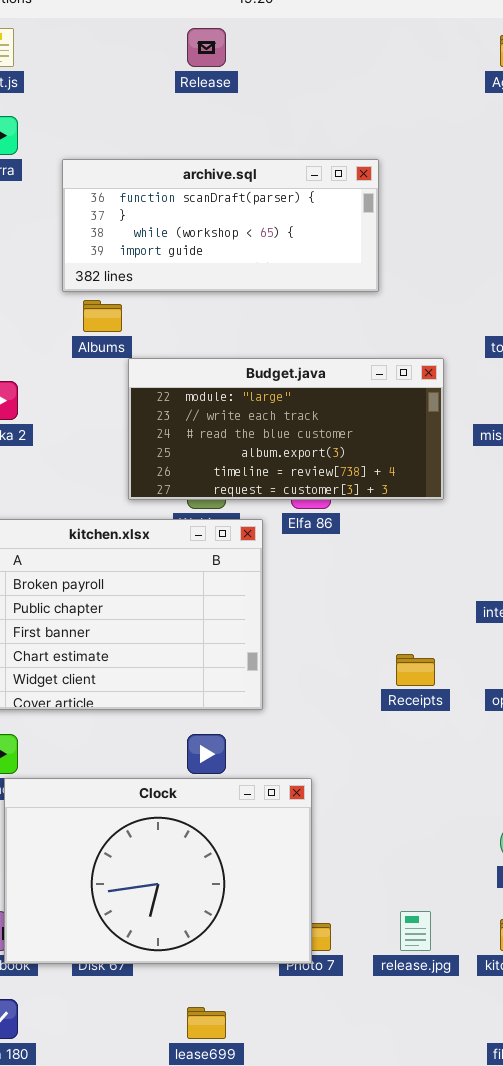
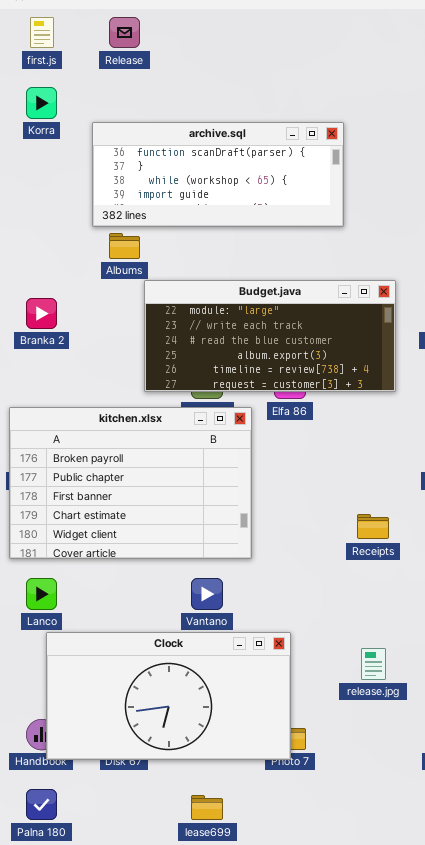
Release: [187,28,226,67] -> [109,17,140,48], moved
Clock: [4,778,312,964] -> [46,632,291,760], resized
release.jpg: [400,911,431,951] -> [361,648,386,680], moved

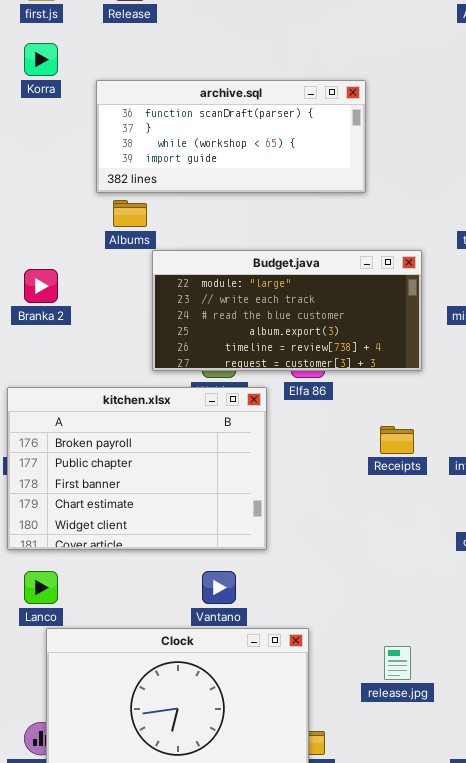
Receipts: [357,514,389,539] -> [380,426,414,454], moved

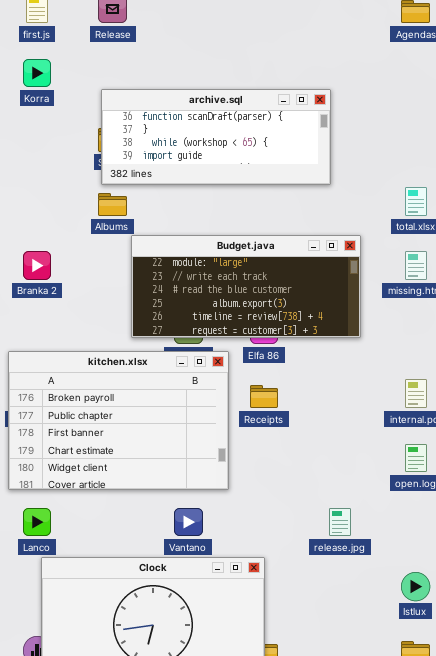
archive.sql: [96,80,366,193] -> [101,89,331,185], moved
Receipts: [380,426,414,454] -> [250,385,278,408], moved
release.jpg: [384,646,411,680] -> [329,508,351,536], moved

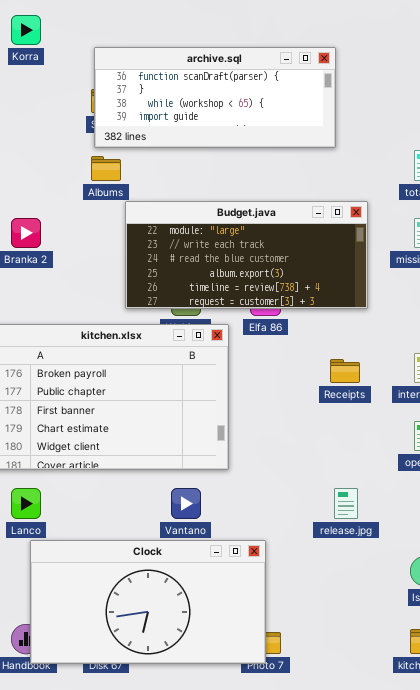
Receipts: [250,385,278,408] -> [330,359,360,383], moved

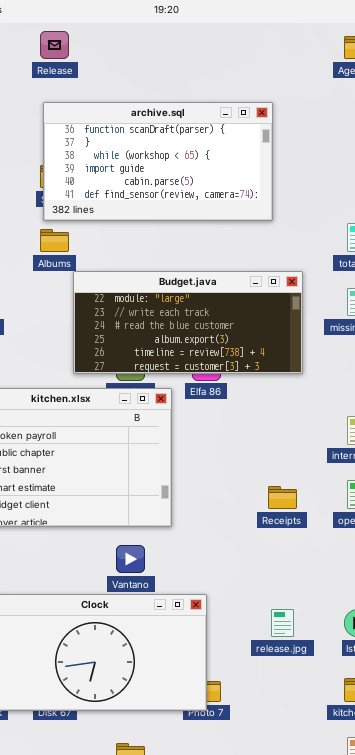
archive.sql: [94,47,336,148] -> [43,102,273,221], resized
Receipts: [330,359,360,383] -> [268,486,297,509], moved
release.jpg: [334,488,358,519] -> [271,609,294,637], moved

